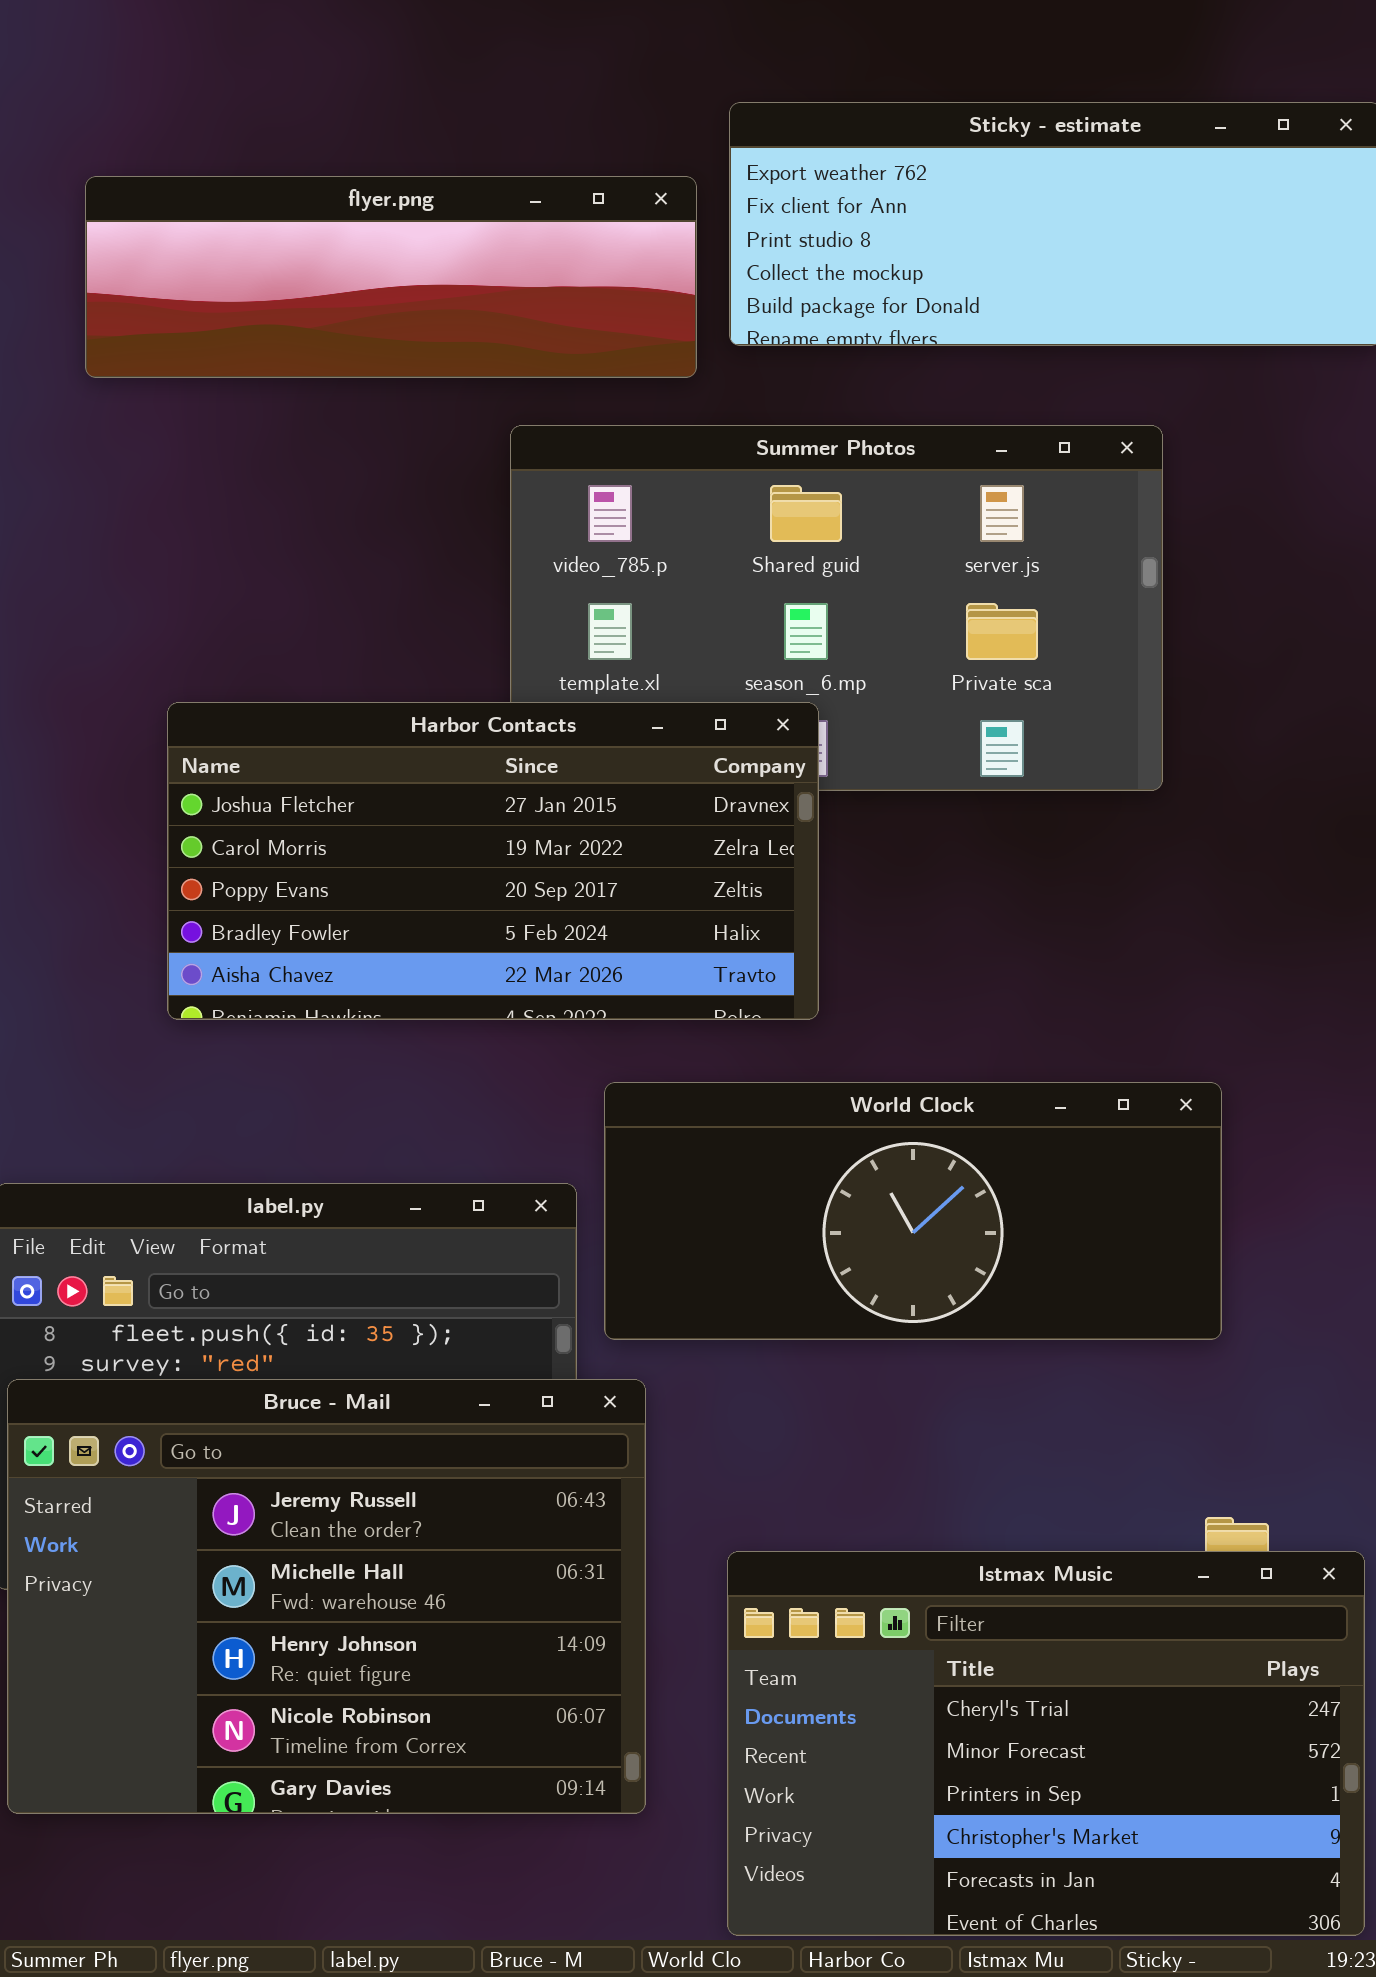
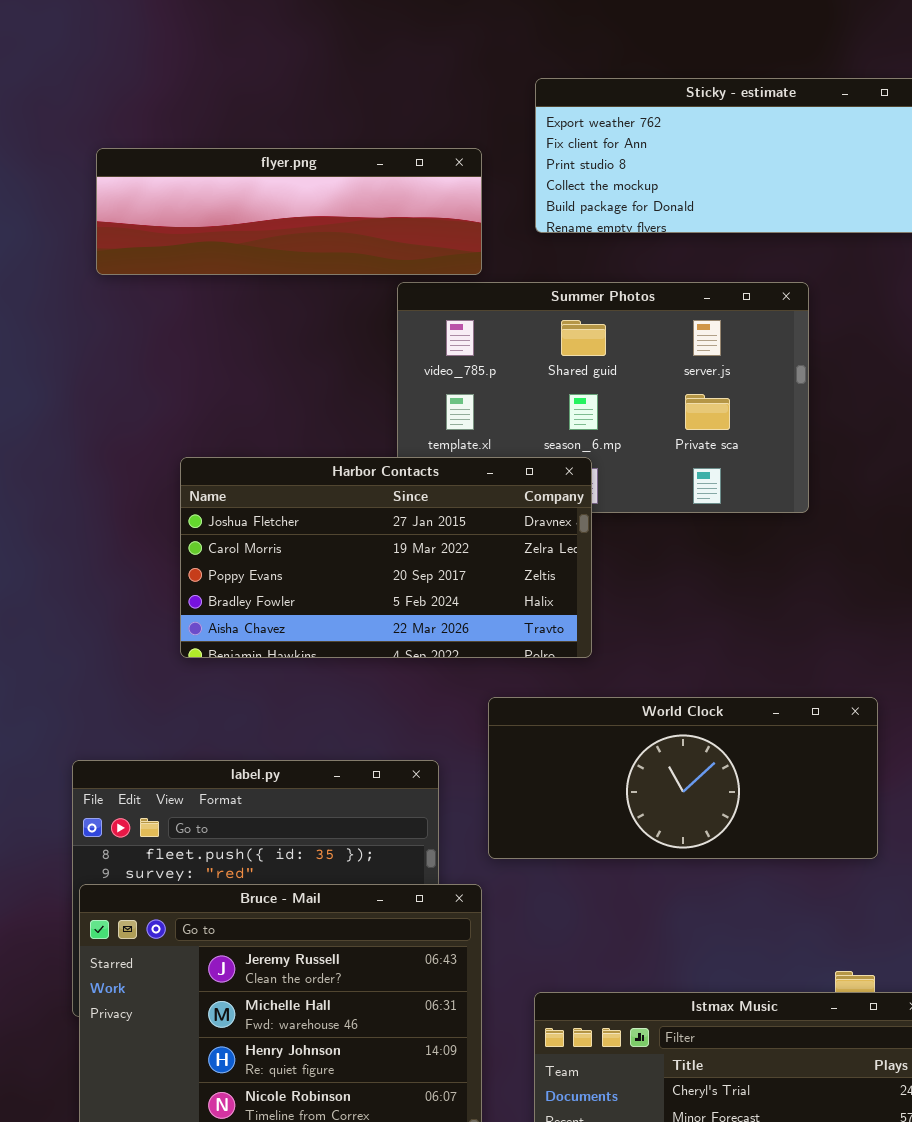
flyer.png: [85,176,697,378] -> [96,148,482,275], moved
World Clock: [604,1082,1222,1340] -> [488,697,878,859], moved

